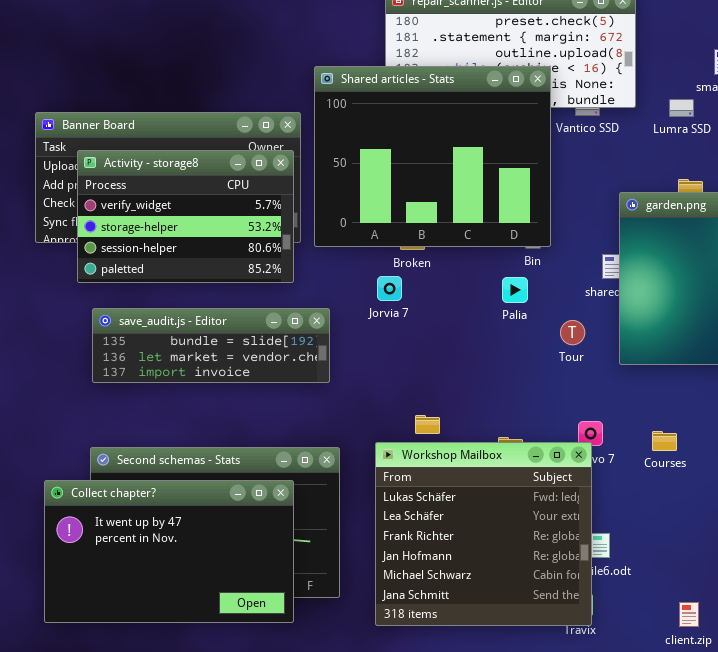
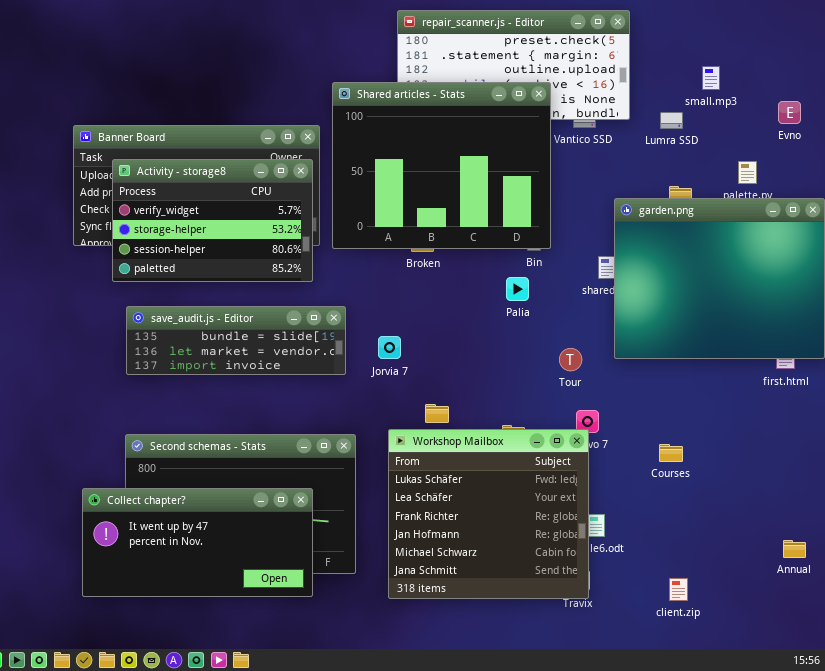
Jorvia 7: [377,276,402,301] -> [378,336,401,359], moved
Tour: [560,320,585,345] -> [559,348,582,371], moved
Courses: [652,431,677,451] -> [659,444,683,462], moved
Collect chapter?: [44,480,294,623] -> [82,488,313,597], resized

